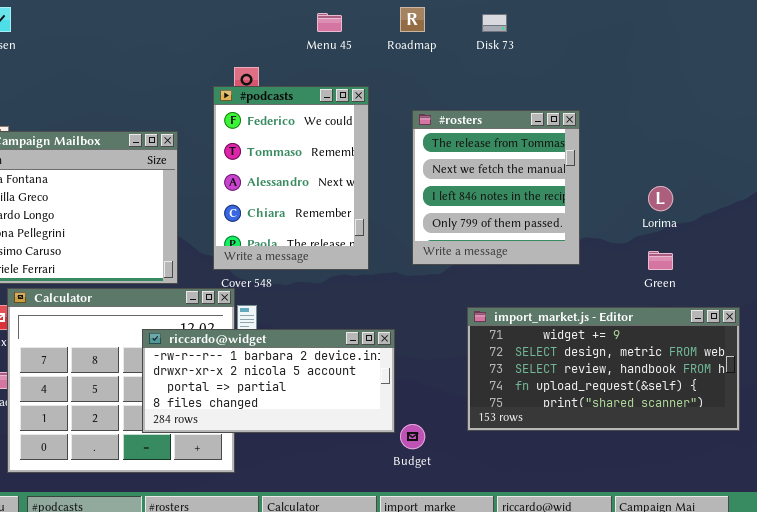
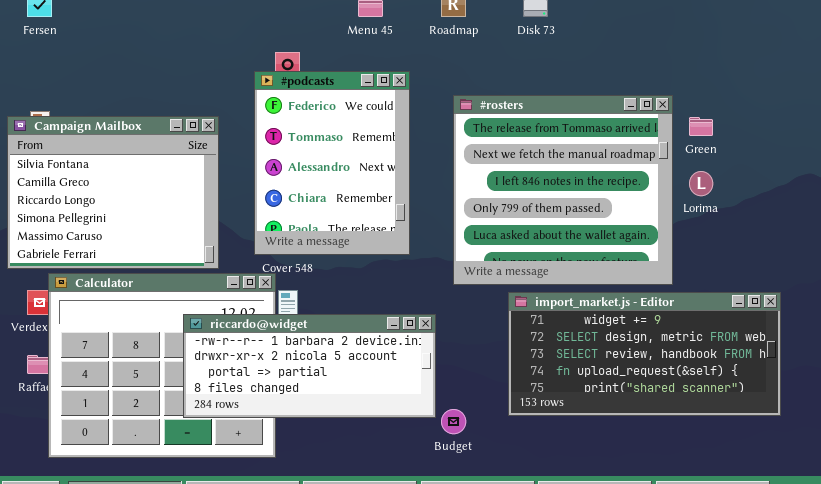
#rosters: [412,110,580,265] -> [453,95,673,285], resized
Green: [648,251,673,270] -> [689,117,713,136], moved

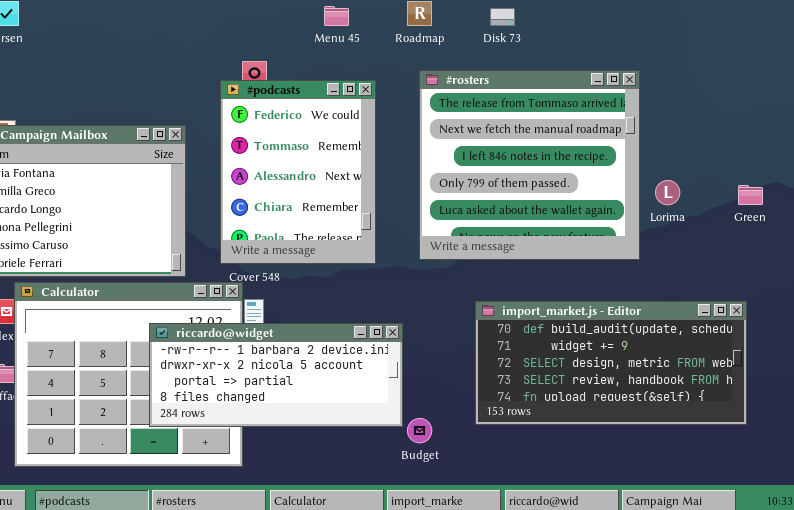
#rosters: [453,95,673,285] -> [419,70,640,260], moved
Green: [689,117,713,136] -> [738,185,763,205], moved
import_market.js - Editor: [508,292,781,416] -> [475,301,747,425], scrolled up 1 row

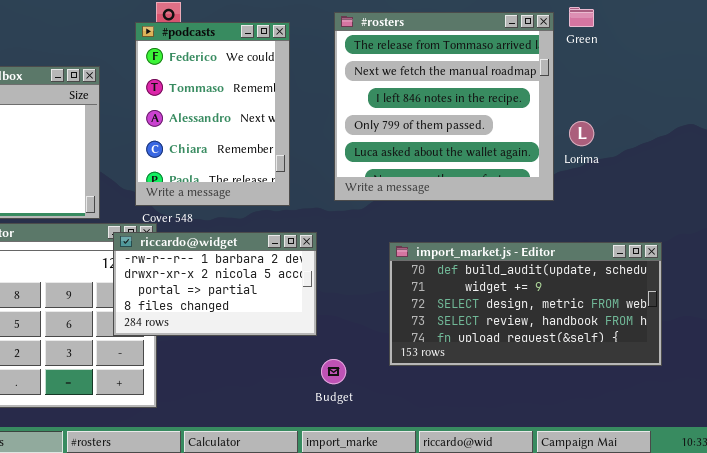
Green: [738,185,763,205] -> [569,7,594,27], moved
riccardo@widget: [149,323,403,427] -> [113,232,317,336], moved, resized

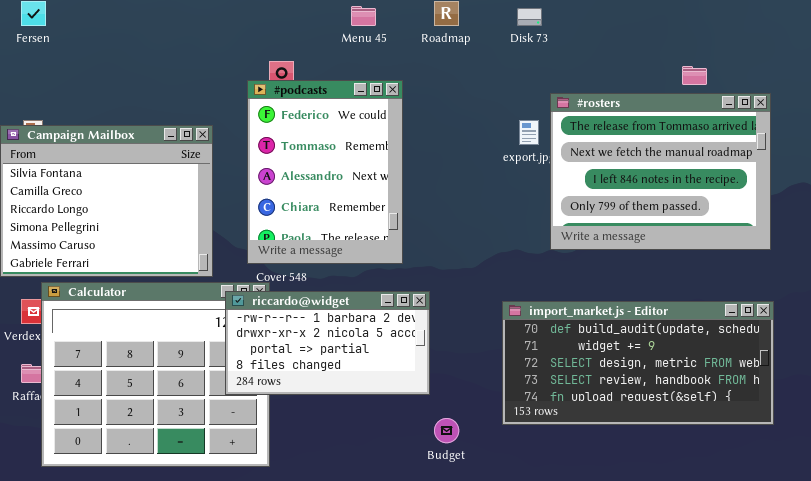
#rosters: [334,12,554,201] -> [550,93,771,250], moved, resized

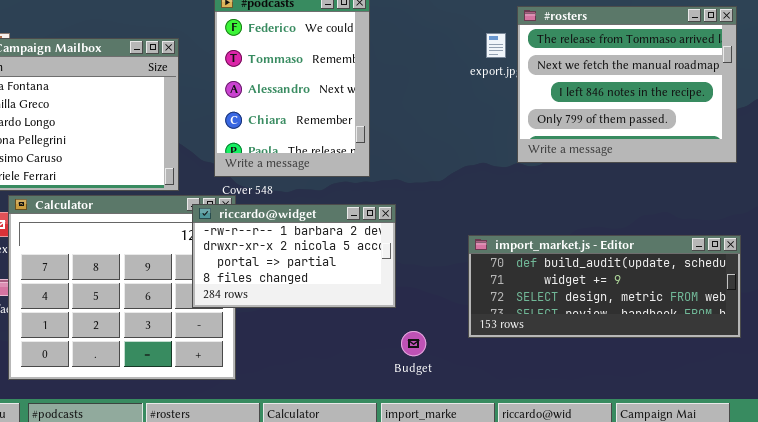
import_market.js - Editor: [502,301,774,425] -> [468,235,741,338], resized

